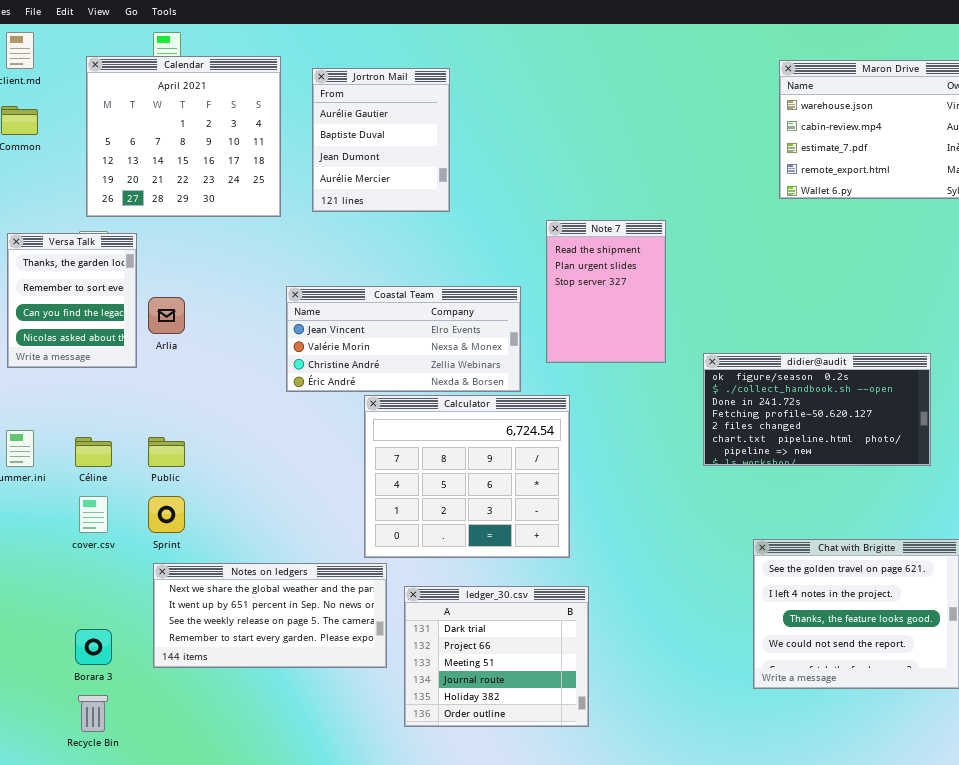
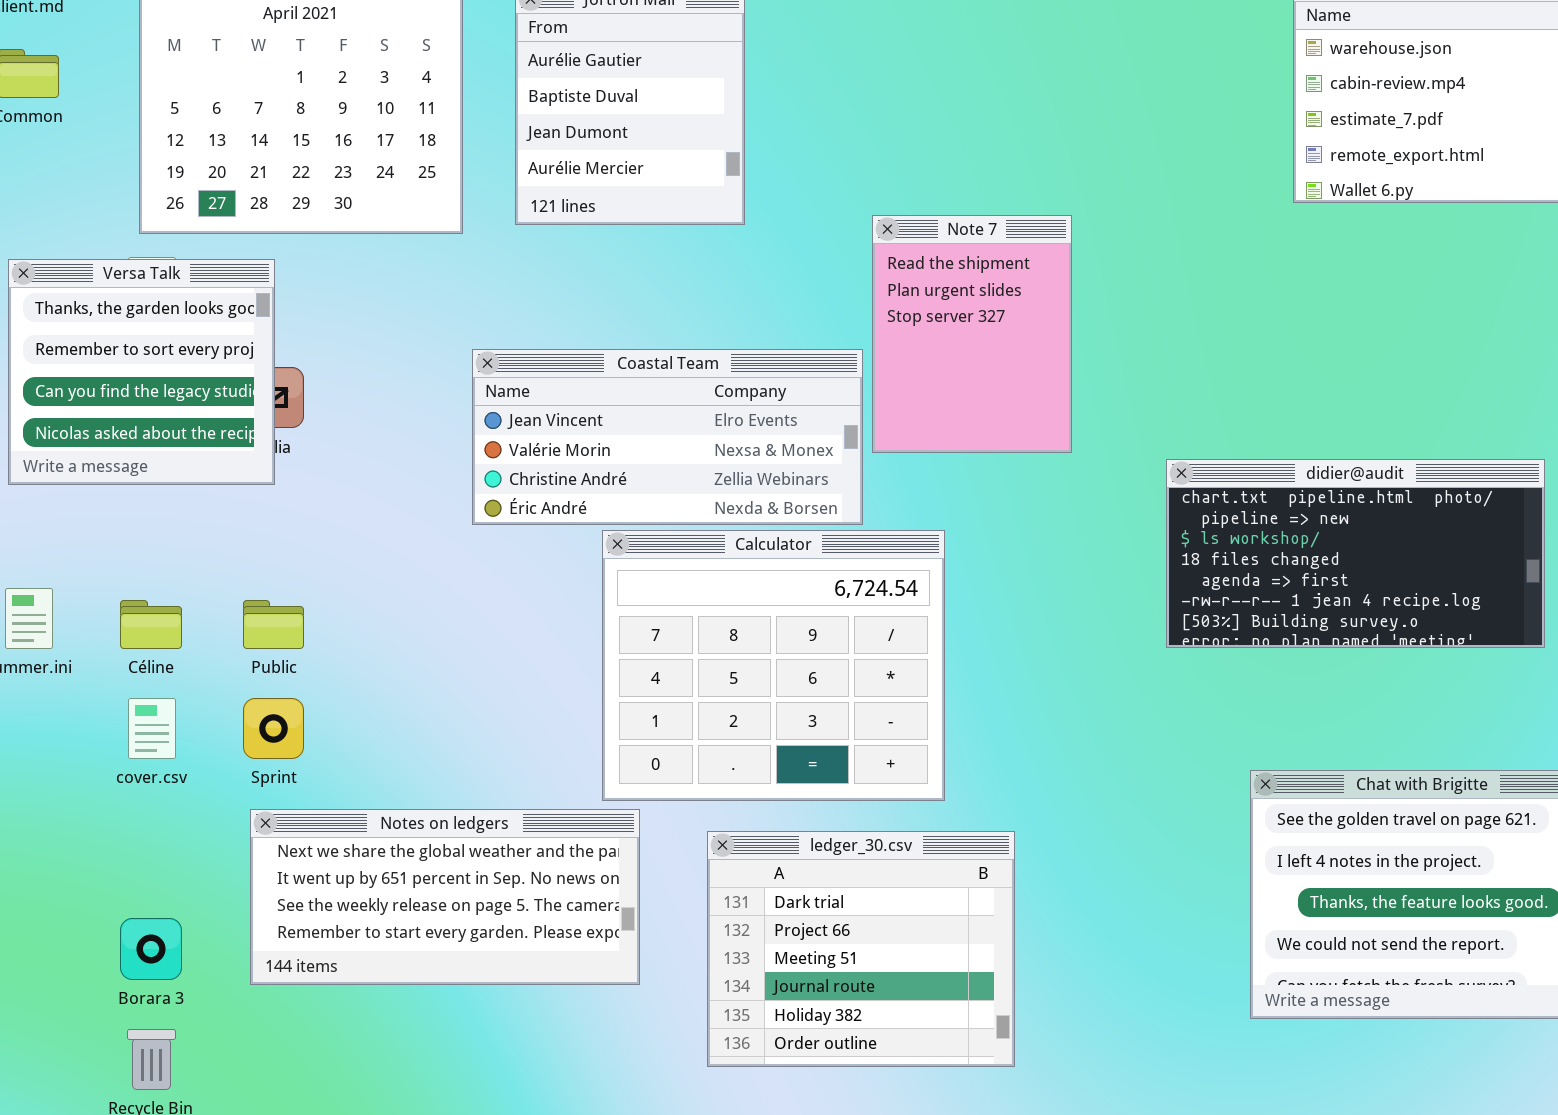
Note 7: [546,220,666,363] -> [872,215,1072,453], moved
Versa Talk: [7,233,137,368] -> [8,259,275,485], resized
didier@audit: [703,353,931,466] -> [1166,459,1545,648], scrolled down 5 rows
ledger_30.csv: [404,586,589,727] -> [707,831,1015,1067], moved

